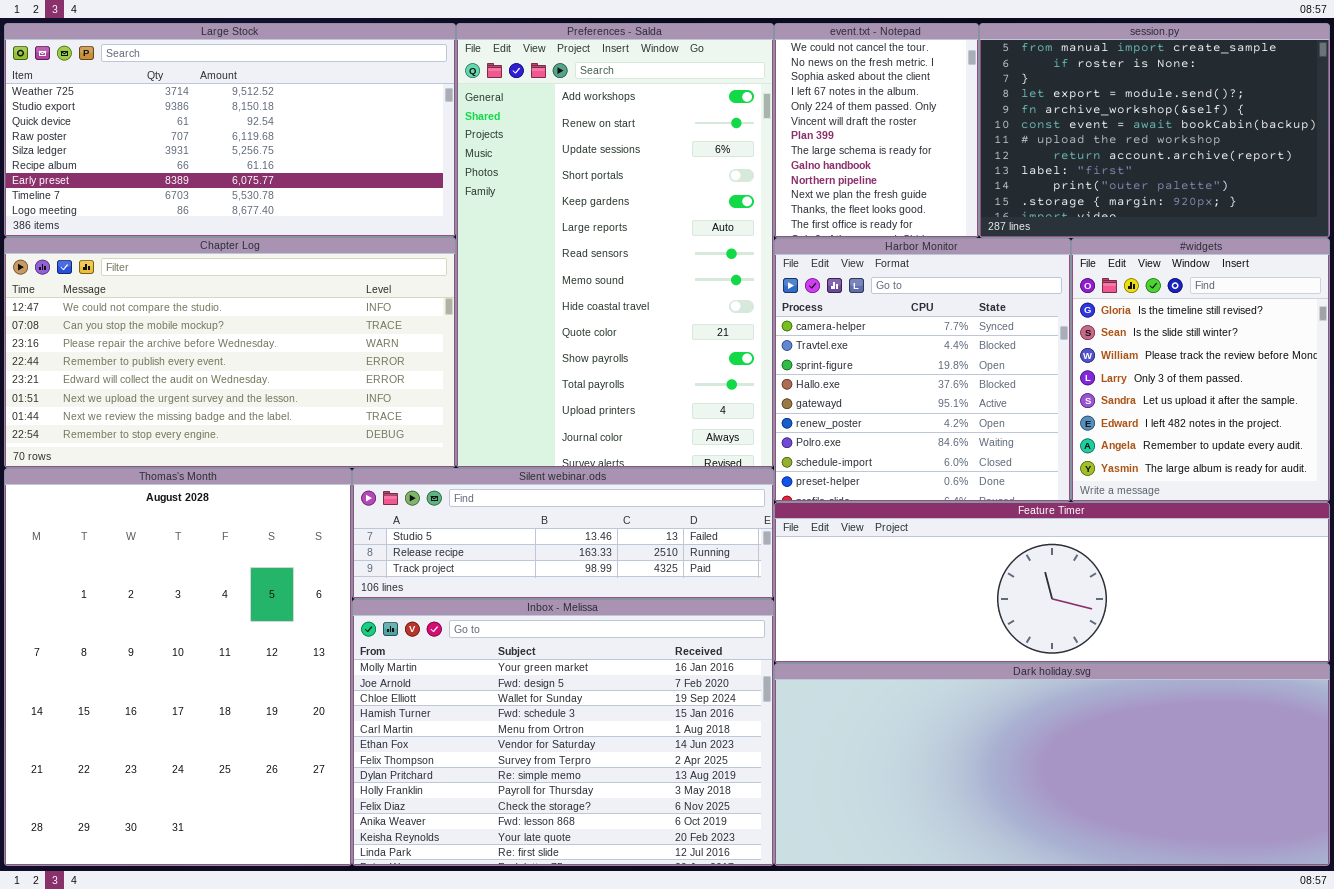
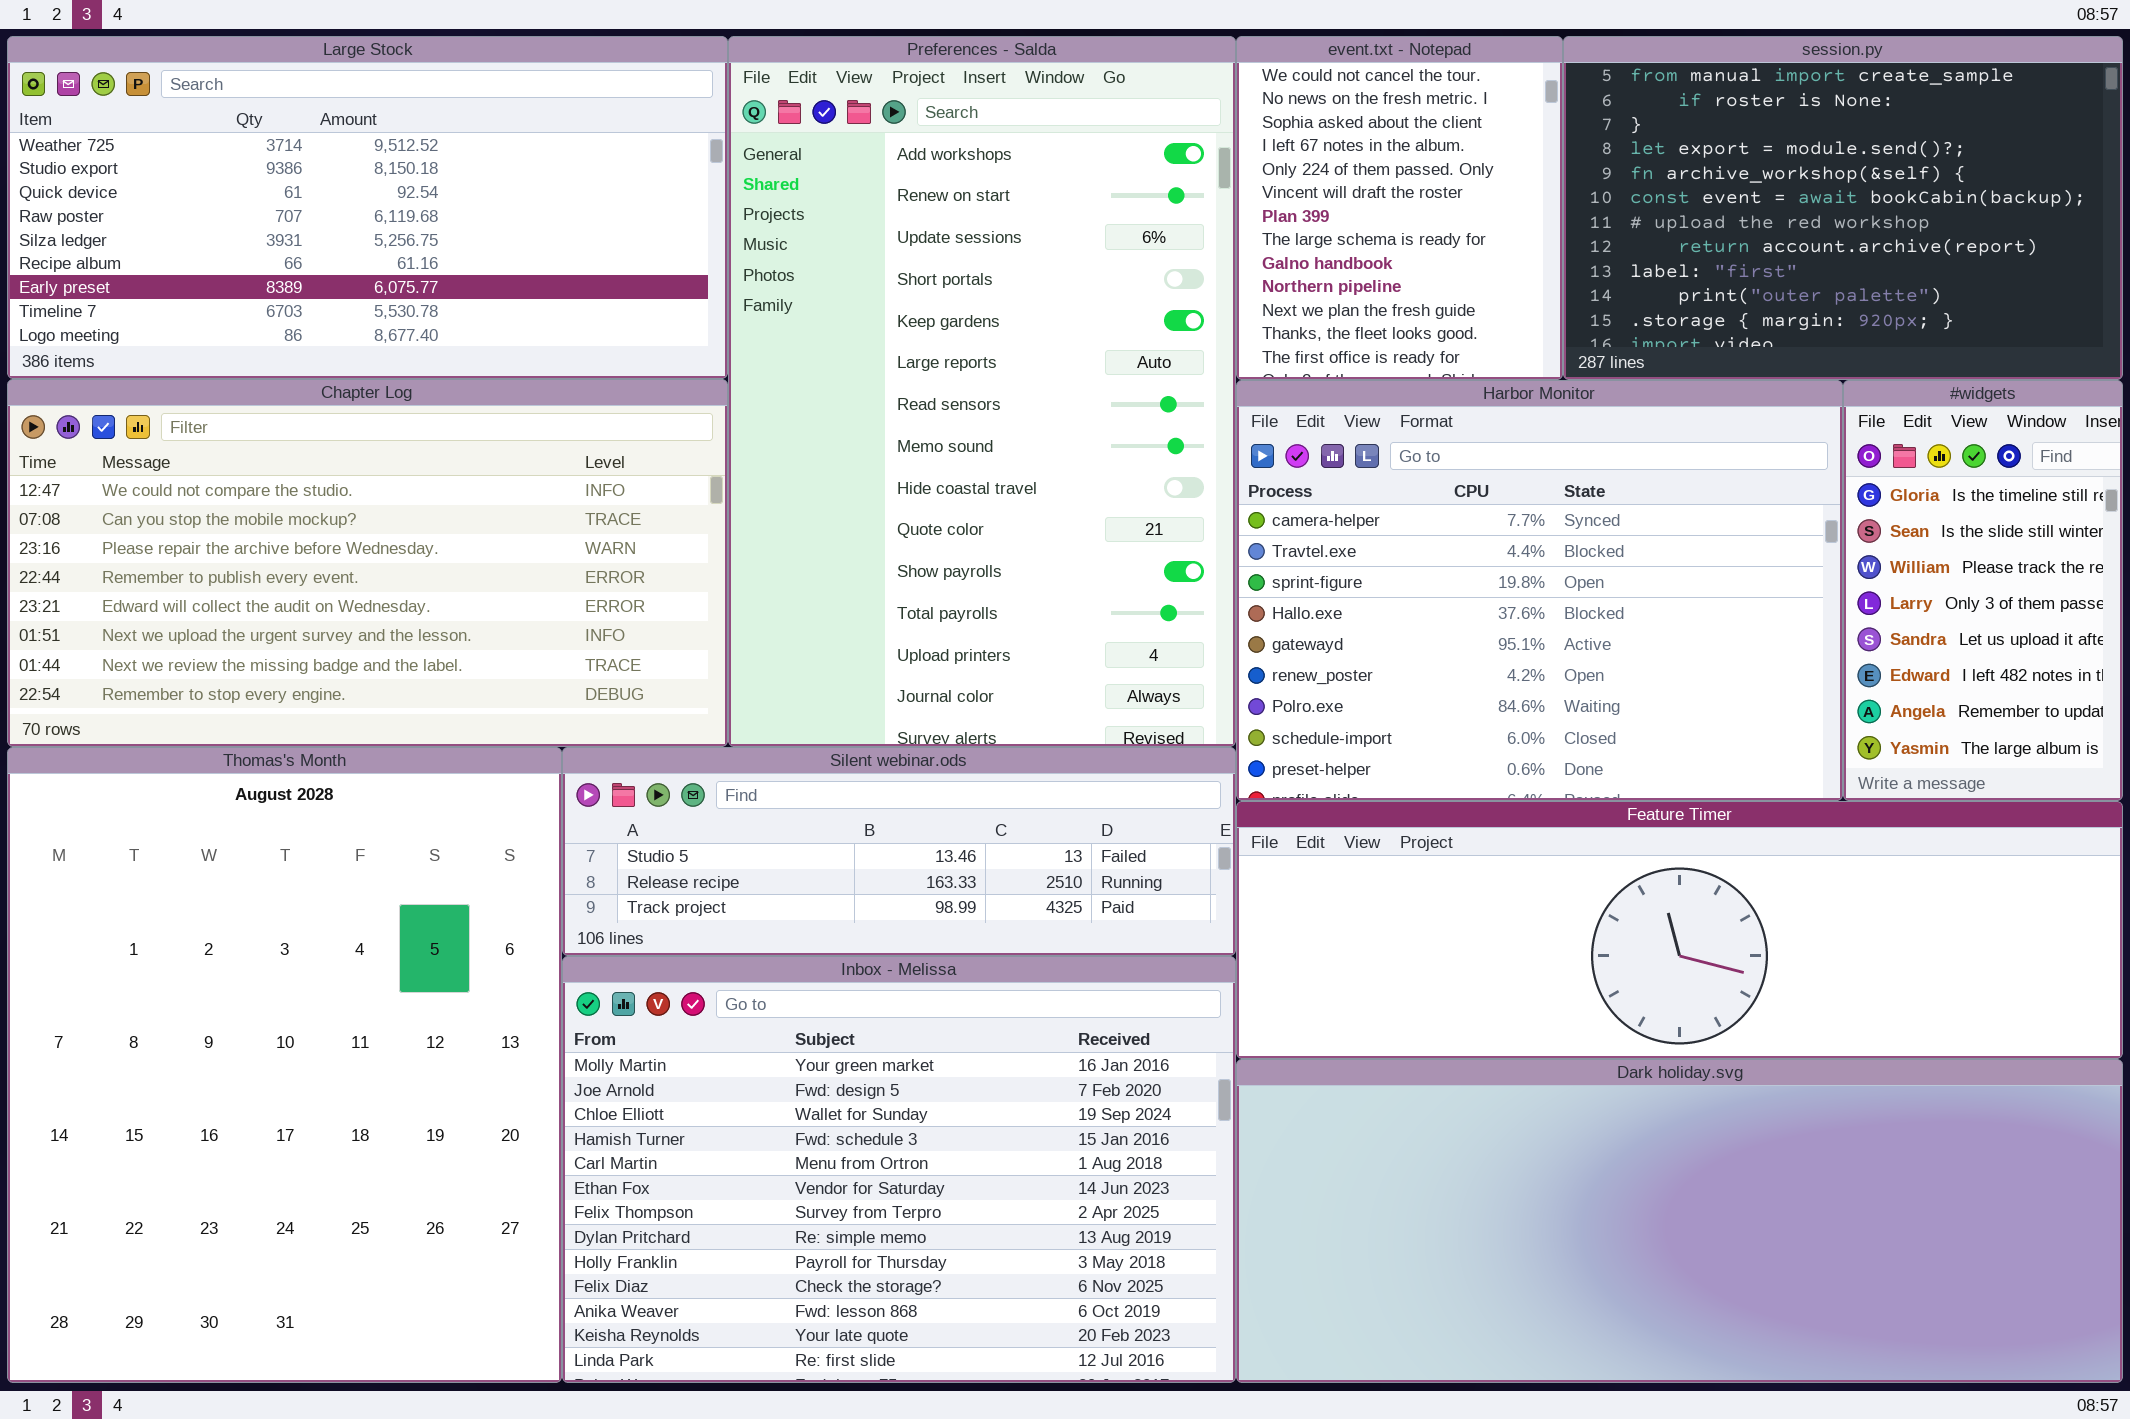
Harbor Monitor: [774,238,1071,502] -> [1236,380,1843,801], resized
#widgets: [1071,238,1330,502] -> [1843,380,2123,801], resized

